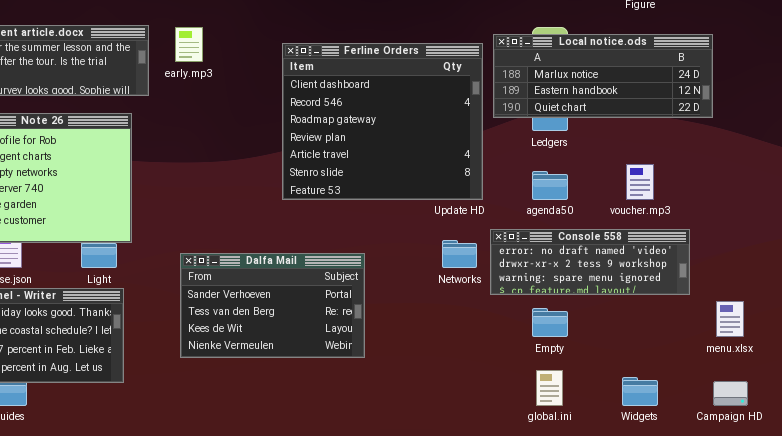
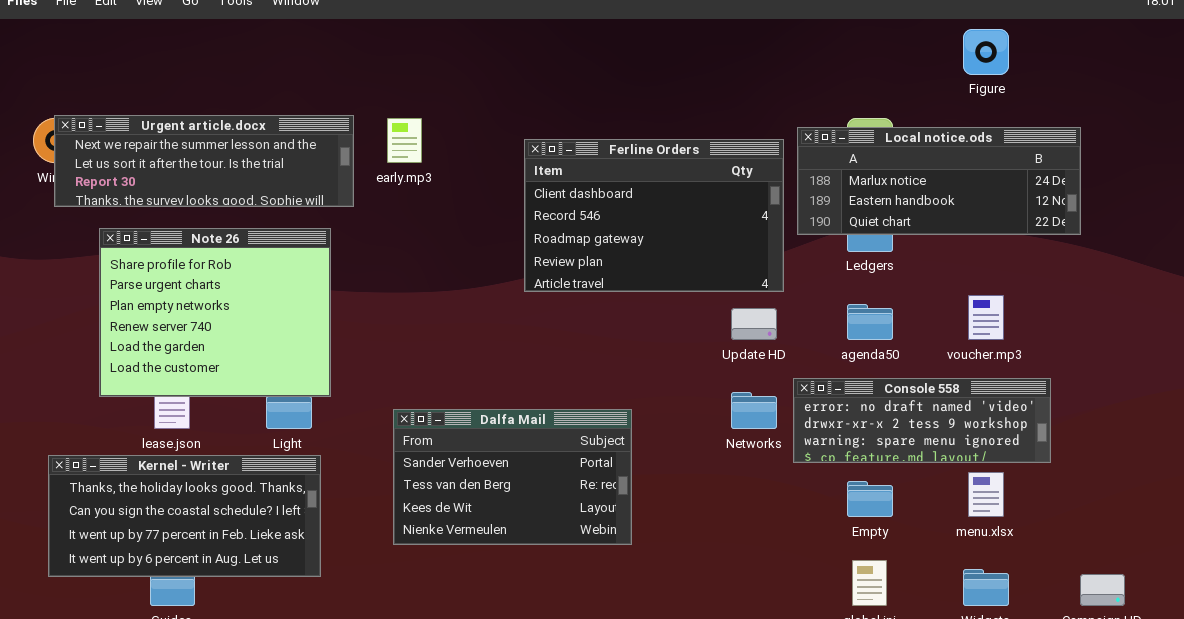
Ferline Orders: [282,43,483,200] -> [524,139,784,292], resized
menu.xlsx: [716,301,744,337] -> [968,472,1004,517], moved

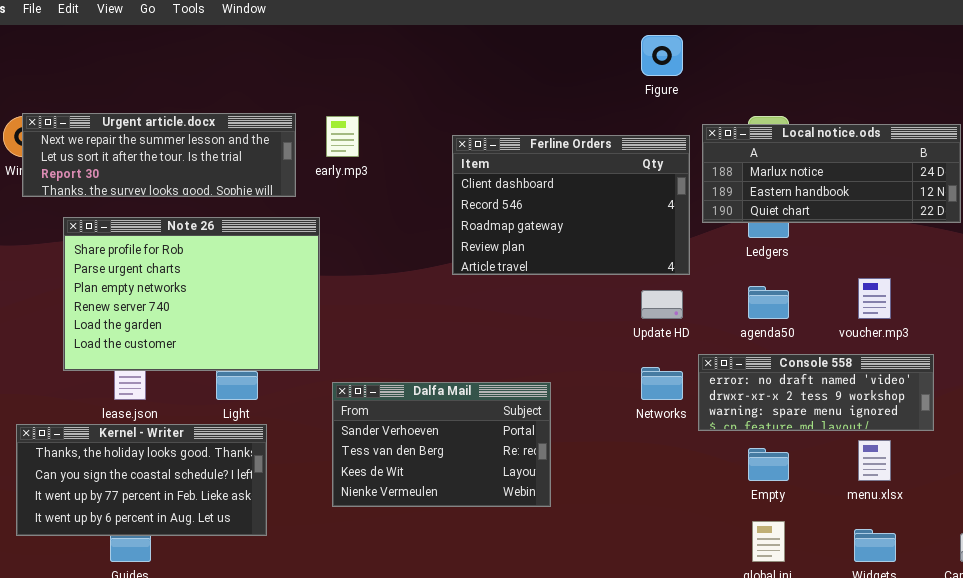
Figure: [963,29,1009,75] -> [641,35,683,76], moved
Note 26: [99,228,331,397] -> [63,217,320,371], resized

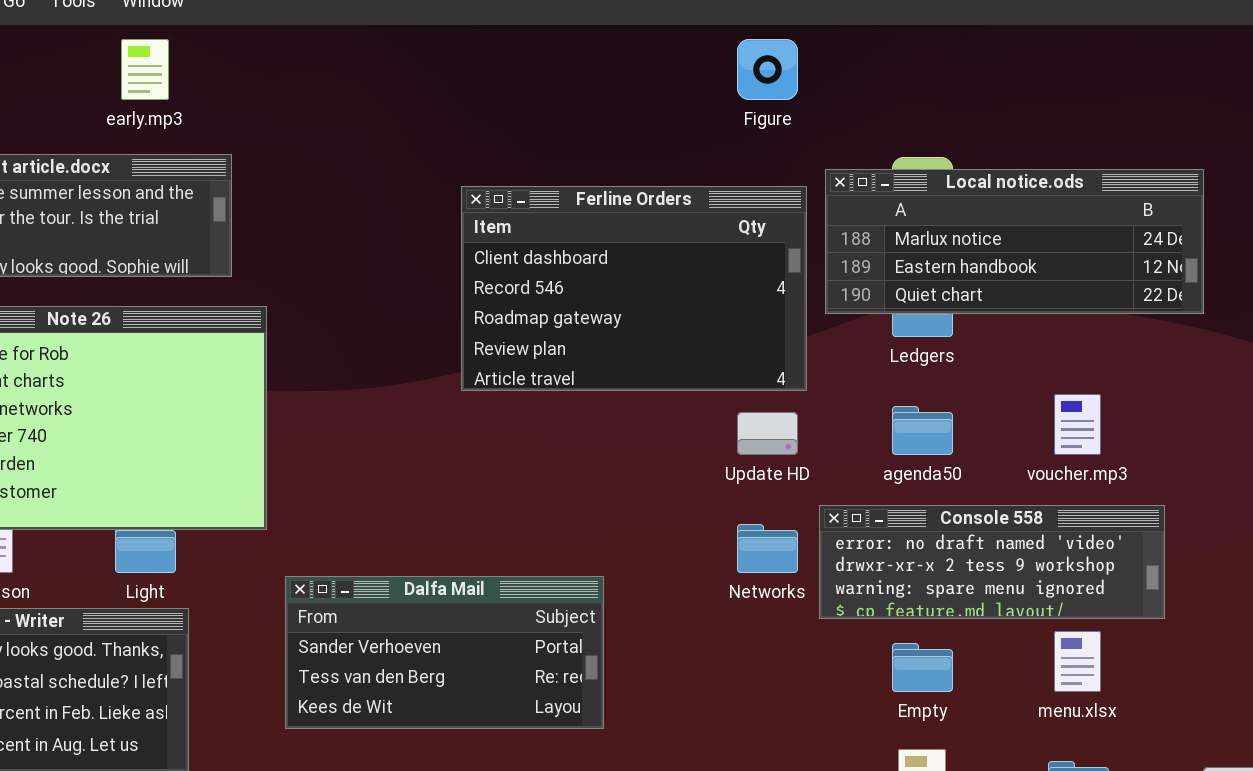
early.mp3: [326,116,359,157] -> [121,39,169,100], moved
Dalfa Mail: [332,382,551,507] -> [285,576,604,729], resized

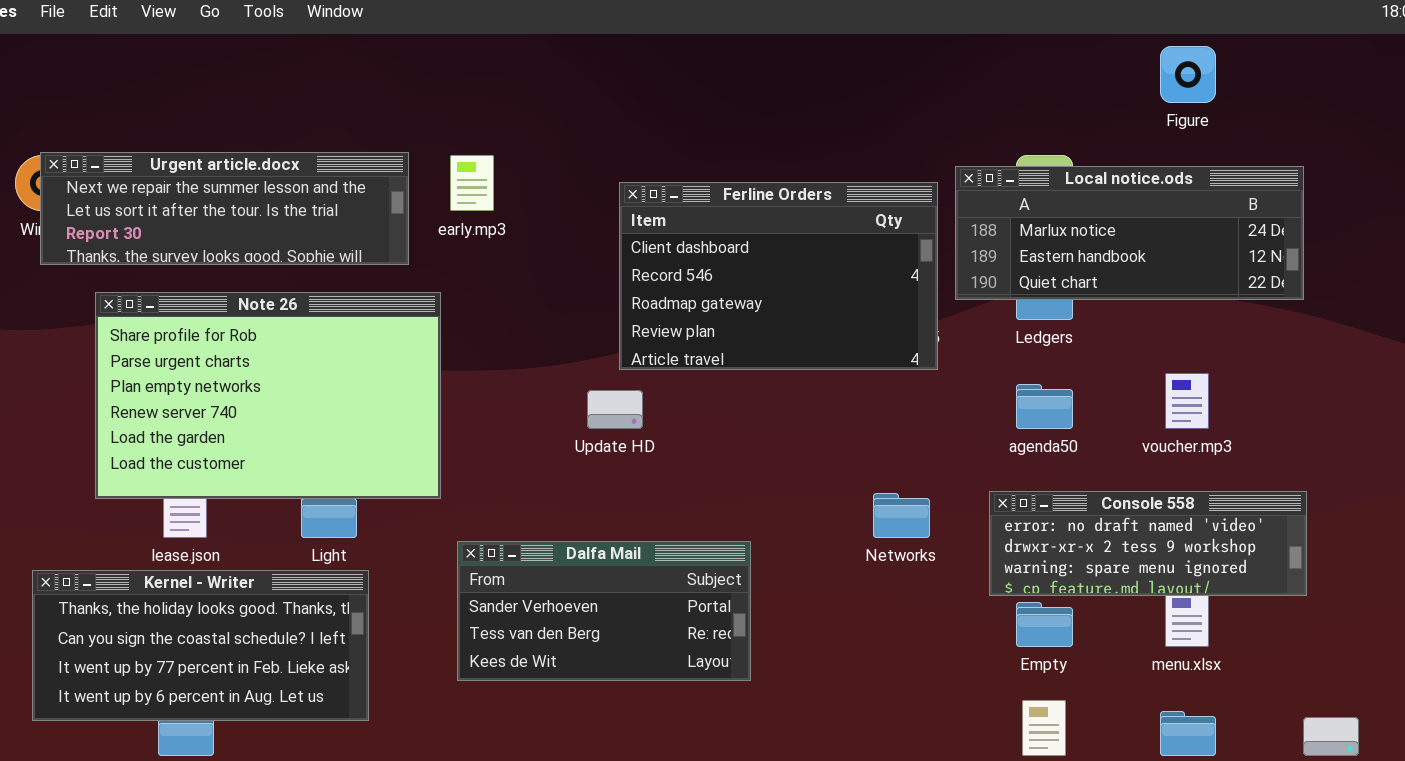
early.mp3: [121,39,169,100] -> [450,155,494,211], moved
Figure: [737,39,798,100] -> [1160,46,1216,103], moved
Update HD: [737,412,798,455] -> [587,390,643,429], moved
Console 558: [819,505,1165,619] -> [989,491,1307,596], moved

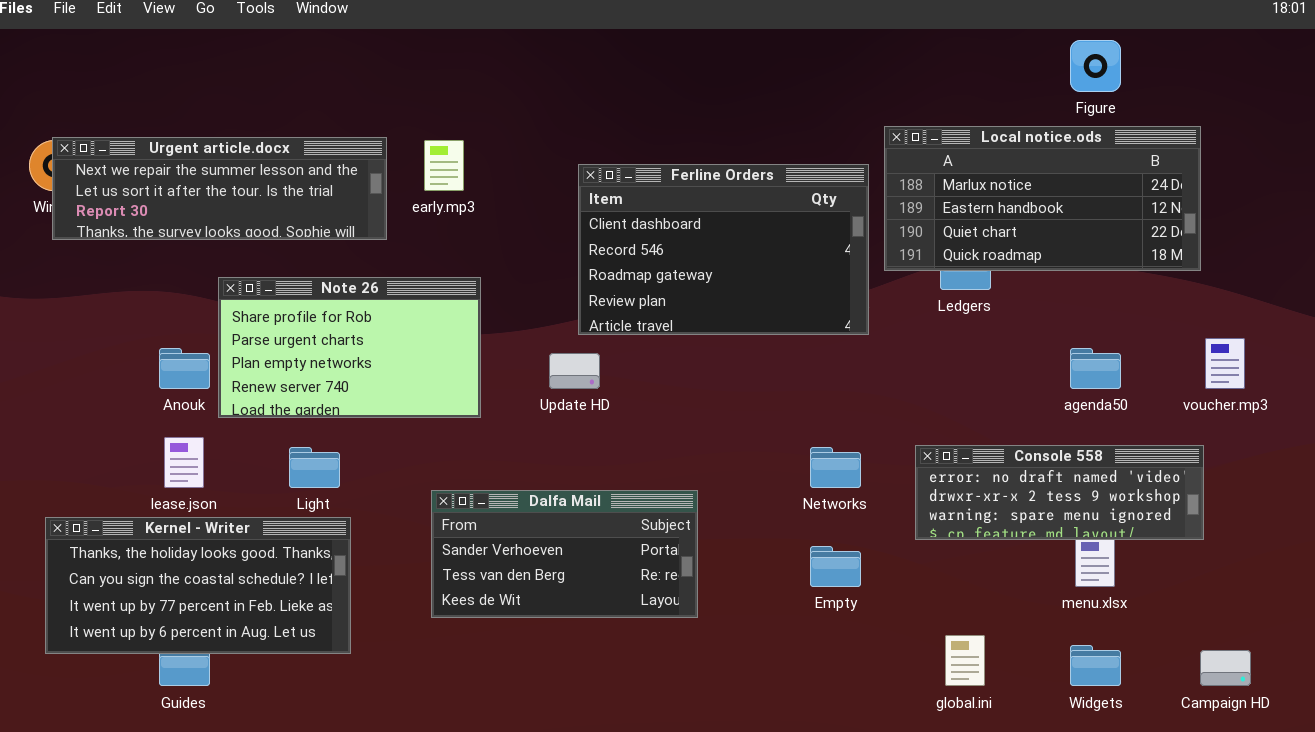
Local notice.ods: [955,166,1304,300] -> [884,126,1201,271], resized
Note 26: [95,292,441,499] -> [218,277,481,418], moved, resized
voucher.mp3: [1165,373,1209,429] -> [1205,338,1245,389], moved
agenda50: [1016,384,1073,429] -> [1070,348,1121,389], moved
Empty: [1016,602,1073,647] -> [810,546,861,587], moved

